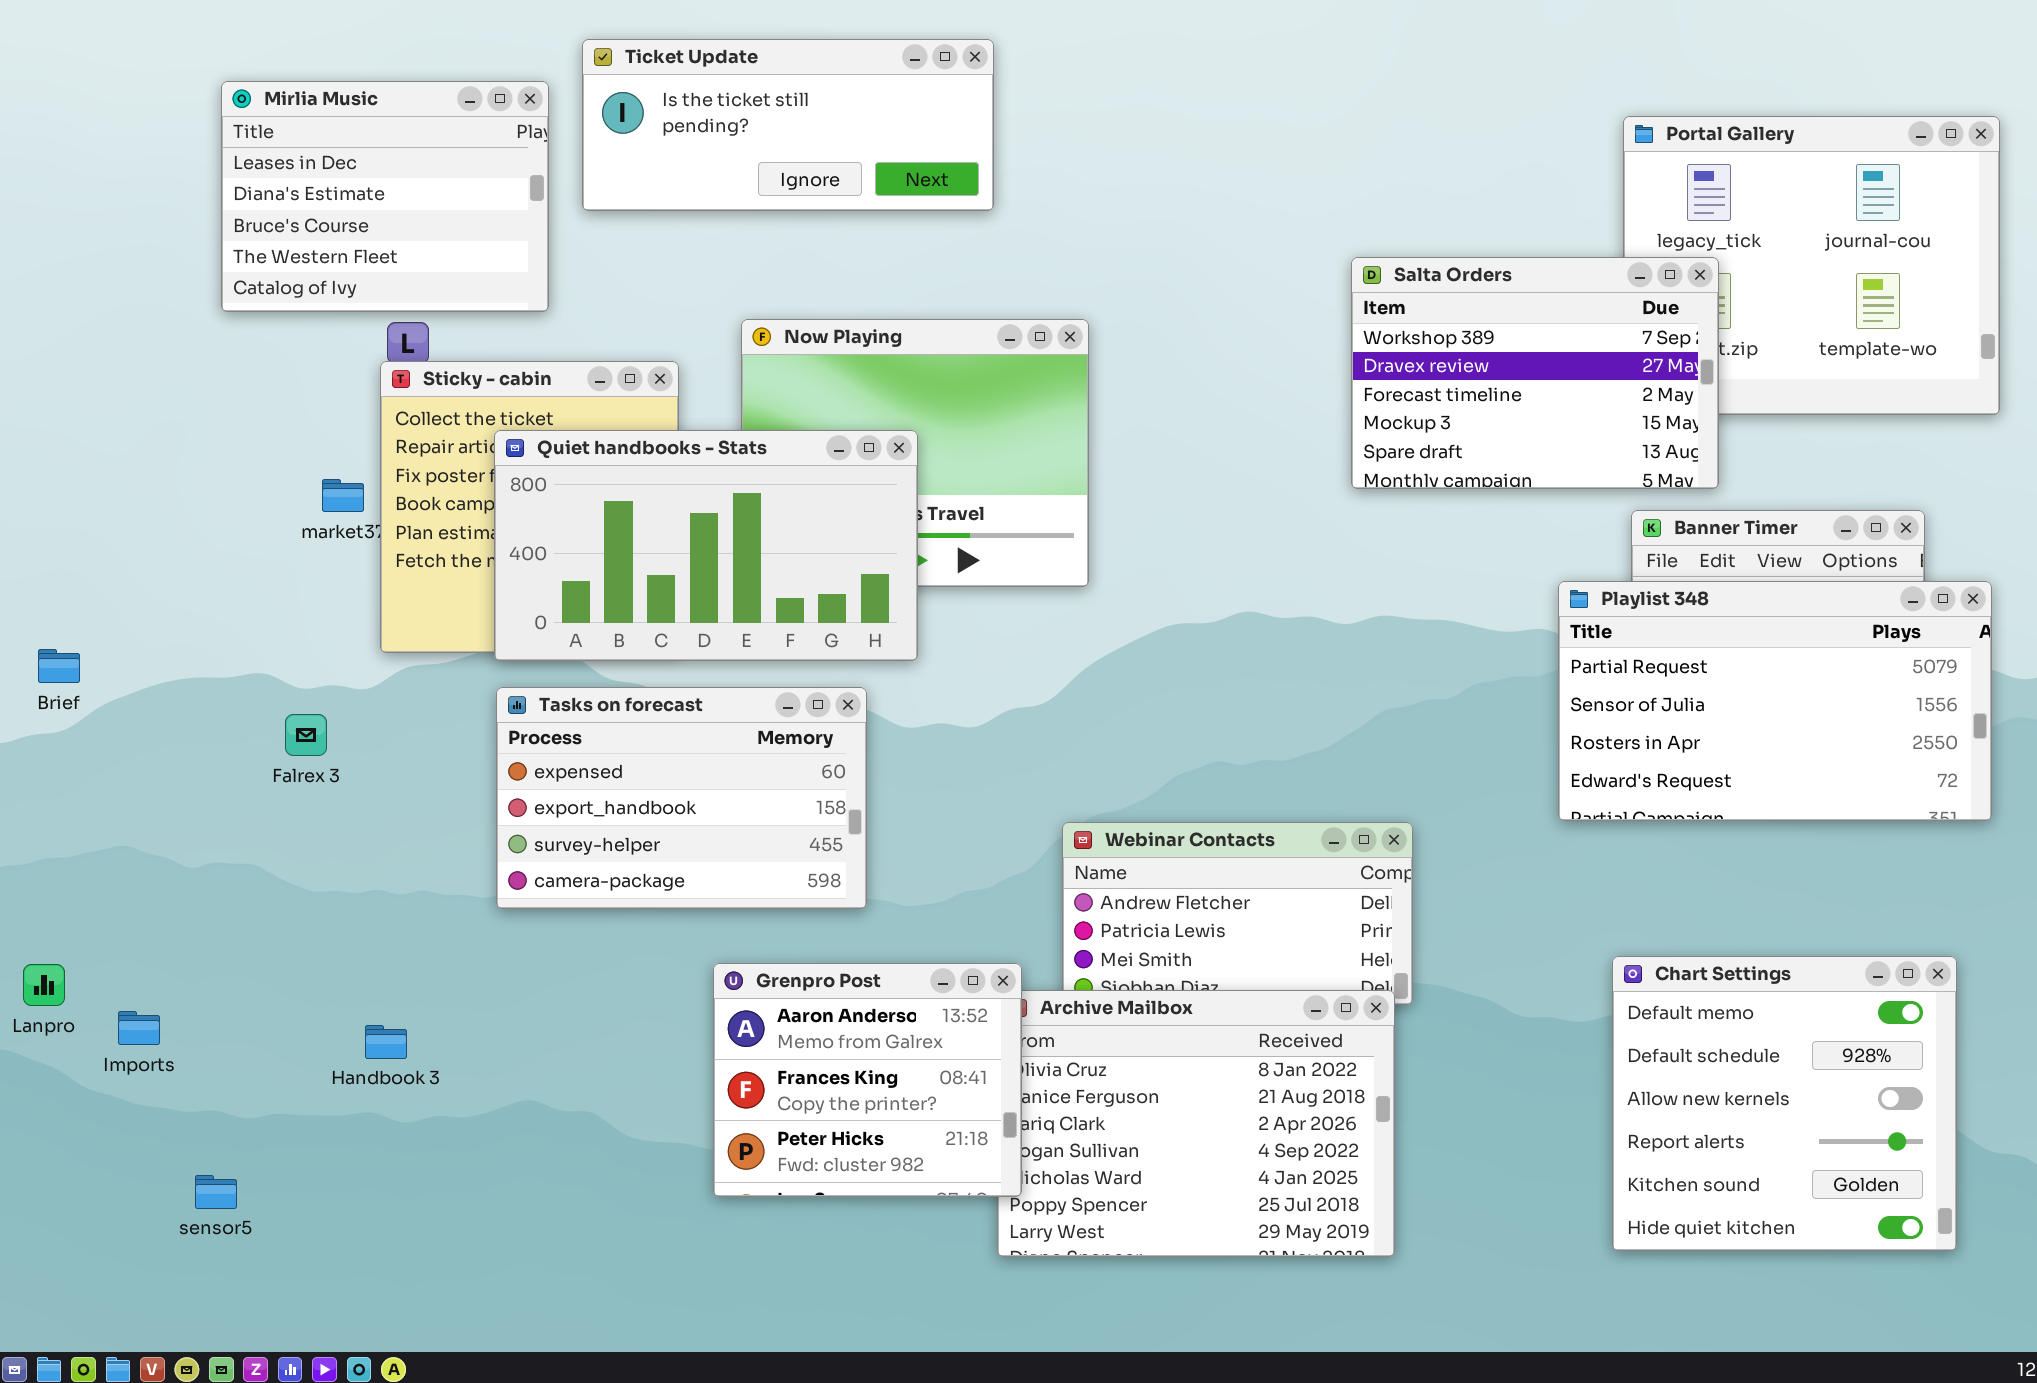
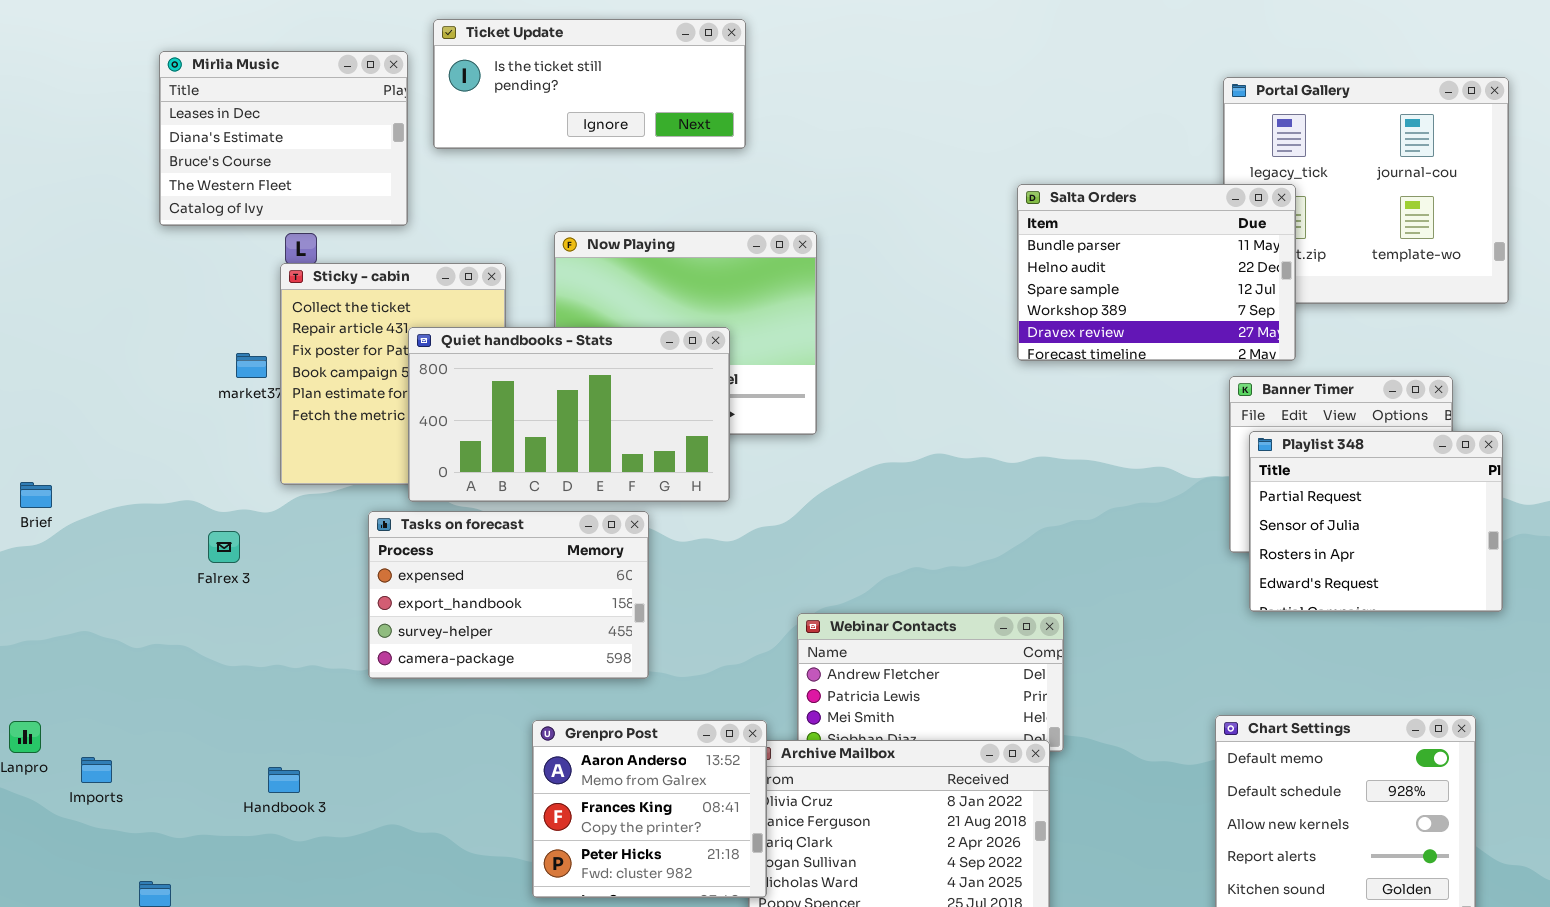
Salta Orders: [1351,257,1719,489] -> [1017,184,1296,361], scrolled up 3 rows
Quiet handbooks - Stats: [494,430,918,661] -> [408,327,730,502], moved
Playlist 348: [1558,581,1992,821] -> [1249,431,1503,612], resized

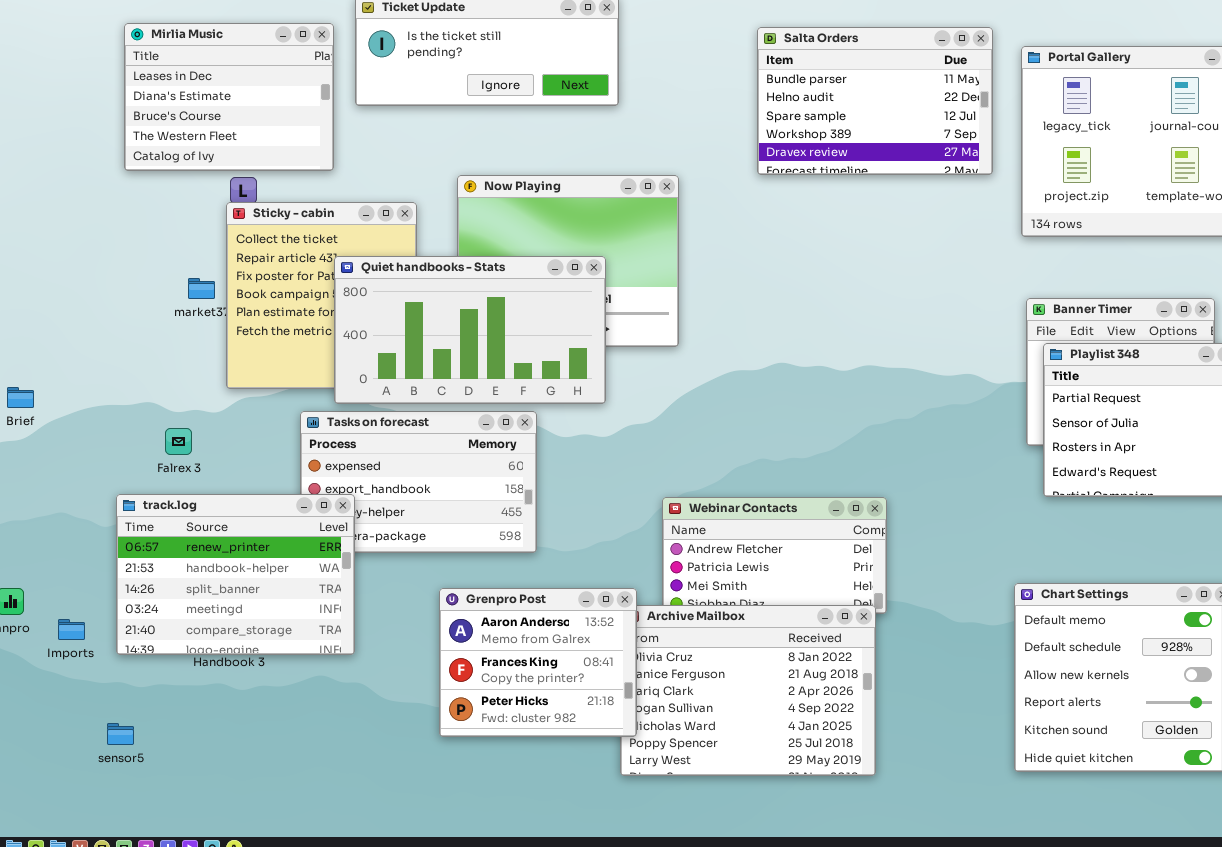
Salta Orders: [1017,184,1296,361] -> [757,27,993,175], moved
track.log: none -> [116,494,355,655], opened

